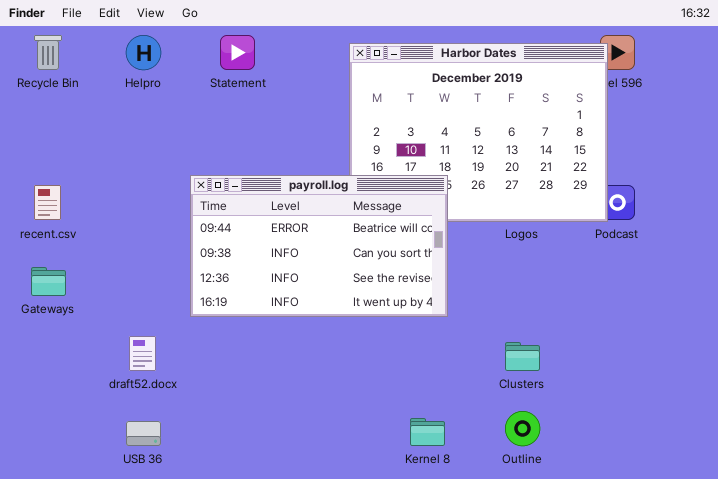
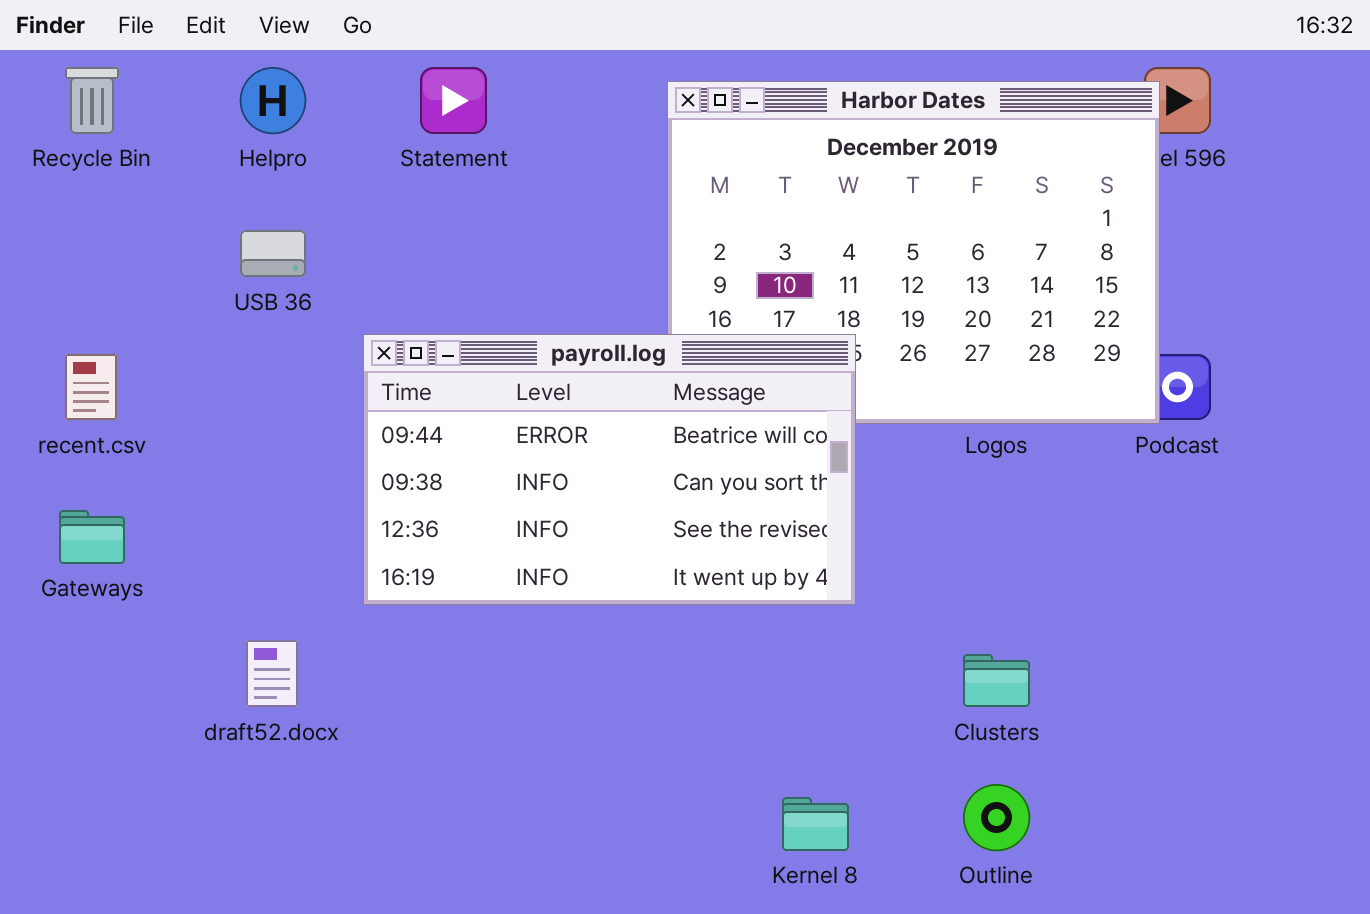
USB 36: [126,421,161,446] -> [240,230,306,277], moved

